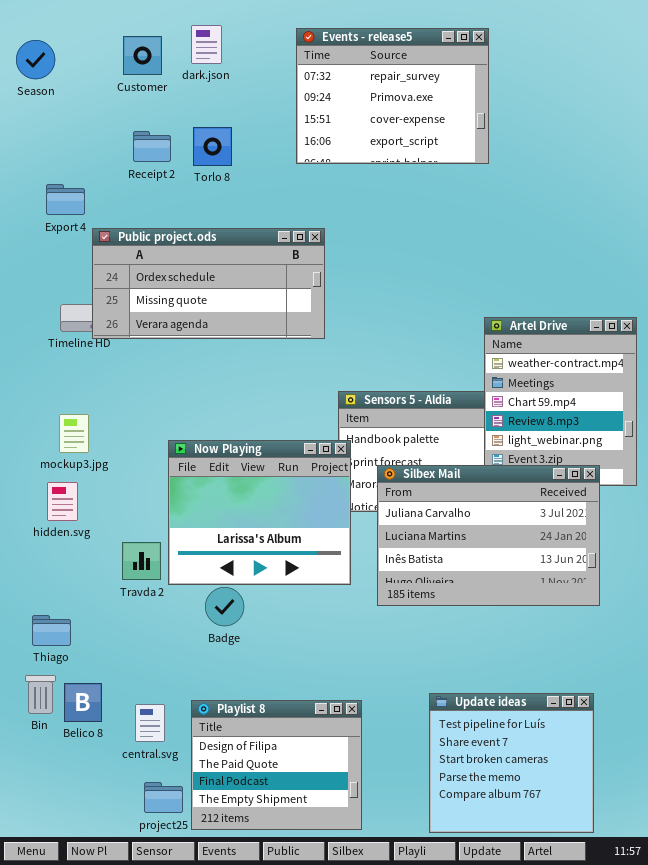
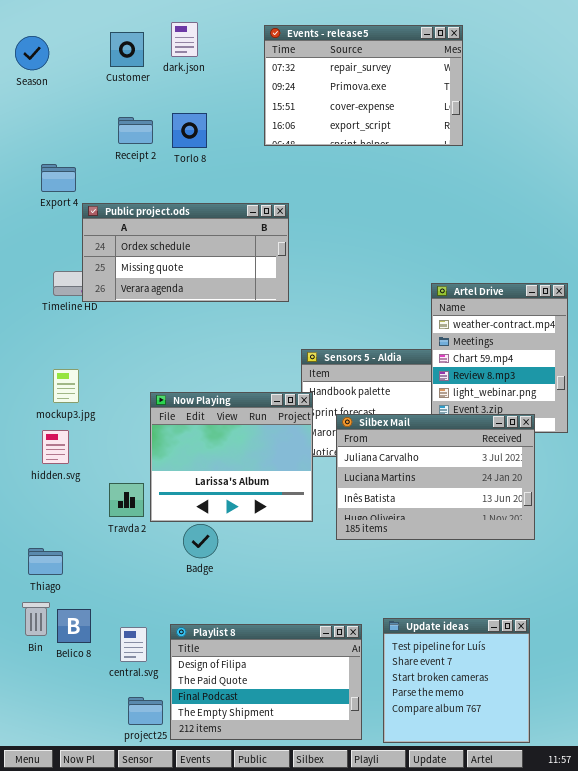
Events - release5: [296,28,489,164] -> [264,25,463,146], resized
Playlist 8: [191,700,362,830] -> [170,624,362,740], resized

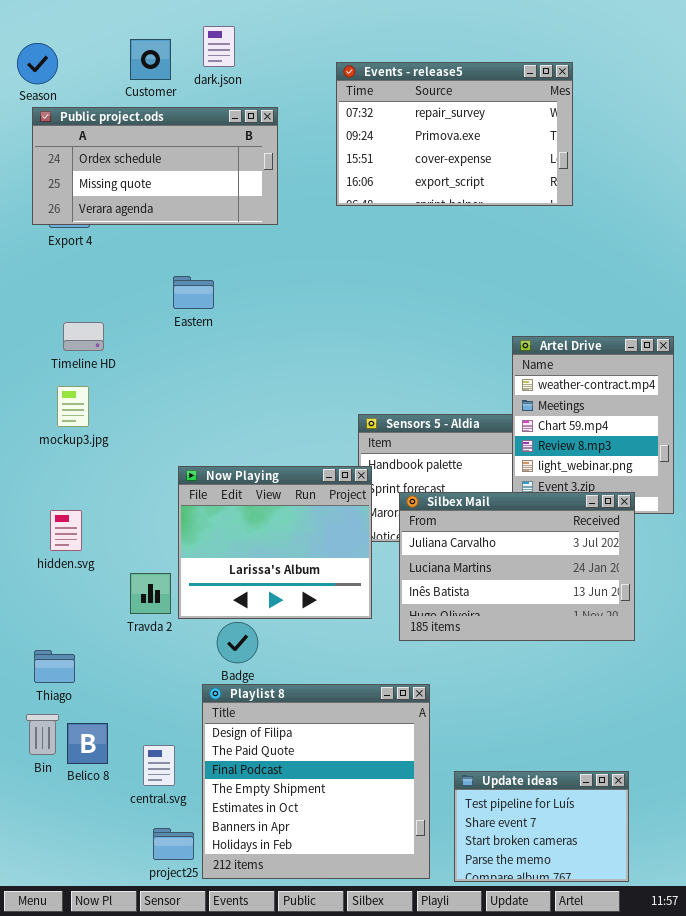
Events - release5: [264,25,463,146] -> [336,62,573,206], moved
Public project.ods: [82,203,289,302] -> [32,107,278,225], moved
mockup3.jpg: [53,369,79,403] -> [57,386,89,427], moved
Update ideas: [383,618,530,743] -> [454,771,629,882], resized
Playlist 8: [170,624,362,740] -> [202,684,430,879], resized

